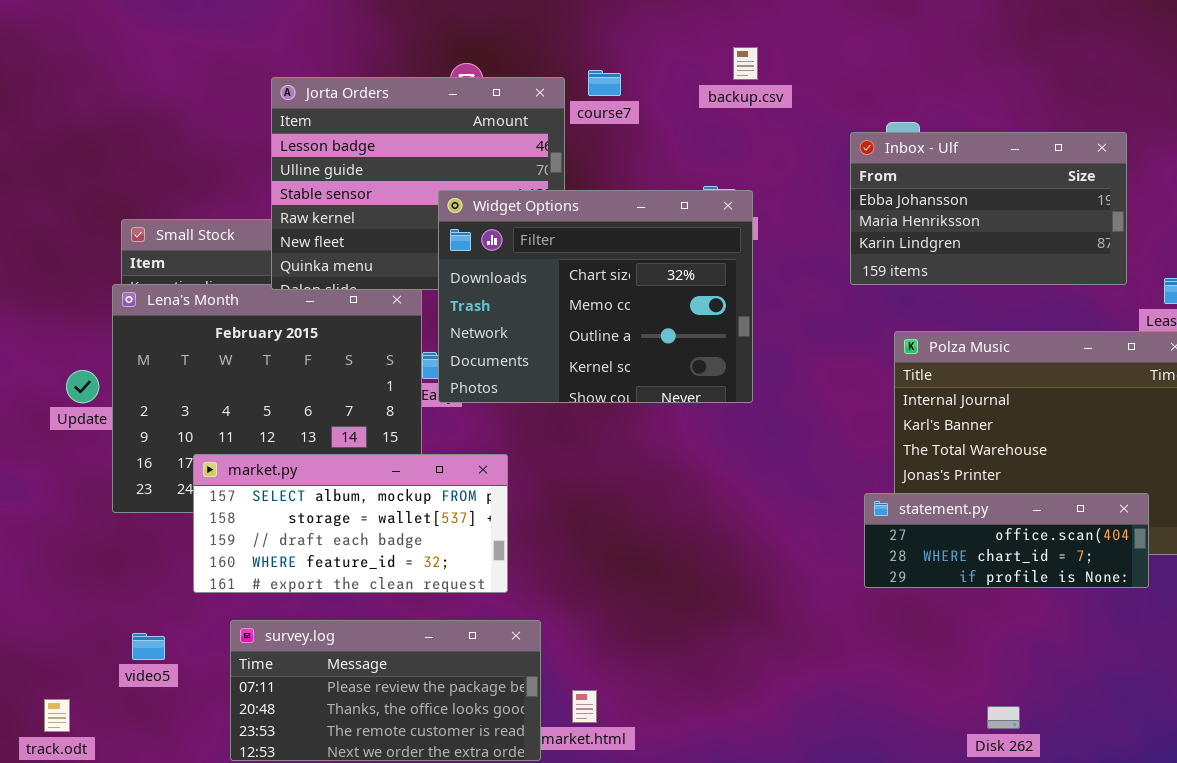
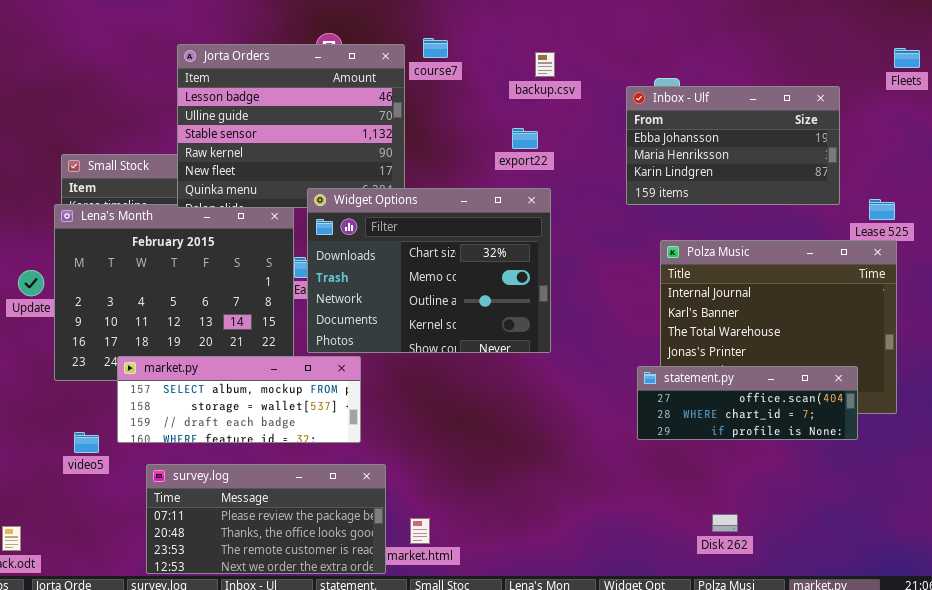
backup.csv: [733,47,758,80] -> [535,52,555,77], moved
Widget Options: [438,190,753,403] -> [307,188,551,353], moved
market.py: [193,454,508,593] -> [117,356,361,443], resized
video5: [132,633,165,660] -> [74,432,99,453], moved
Disk 262: [987,706,1020,729] -> [712,514,738,532], moved

